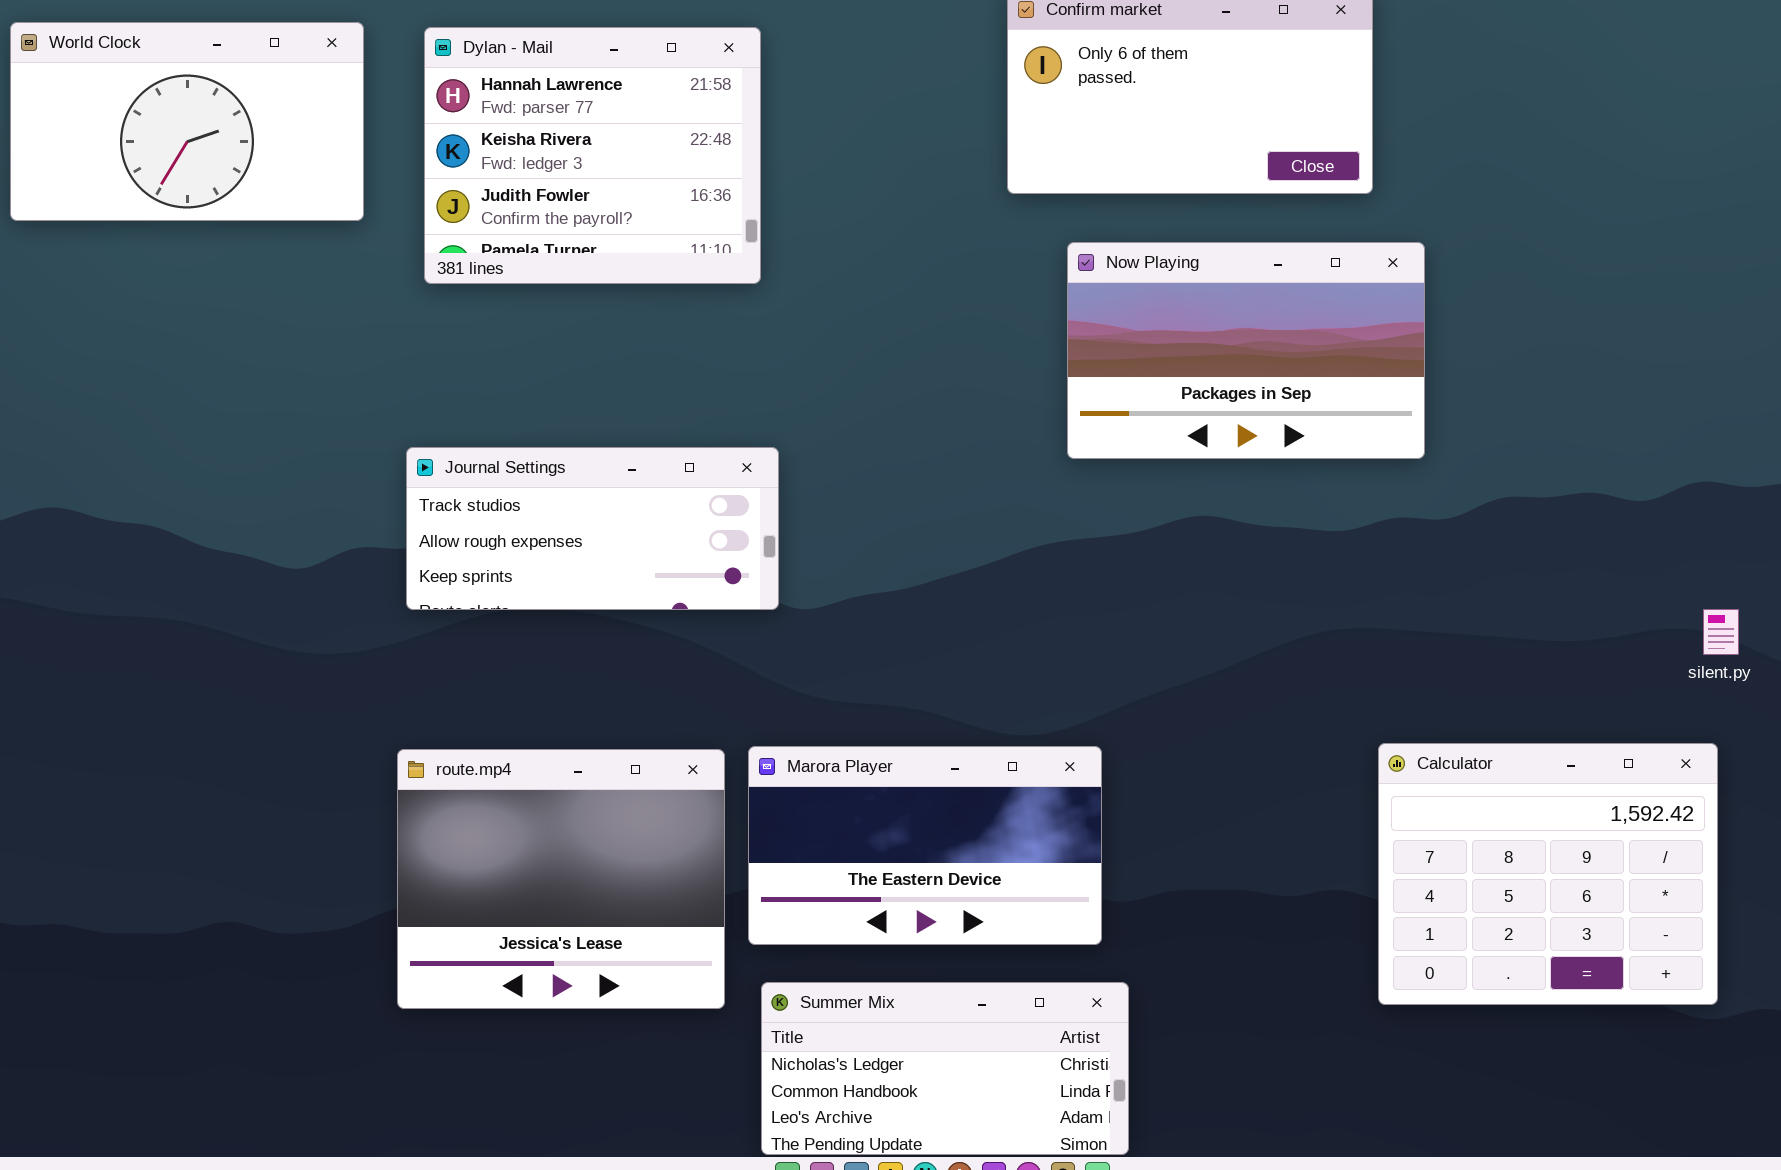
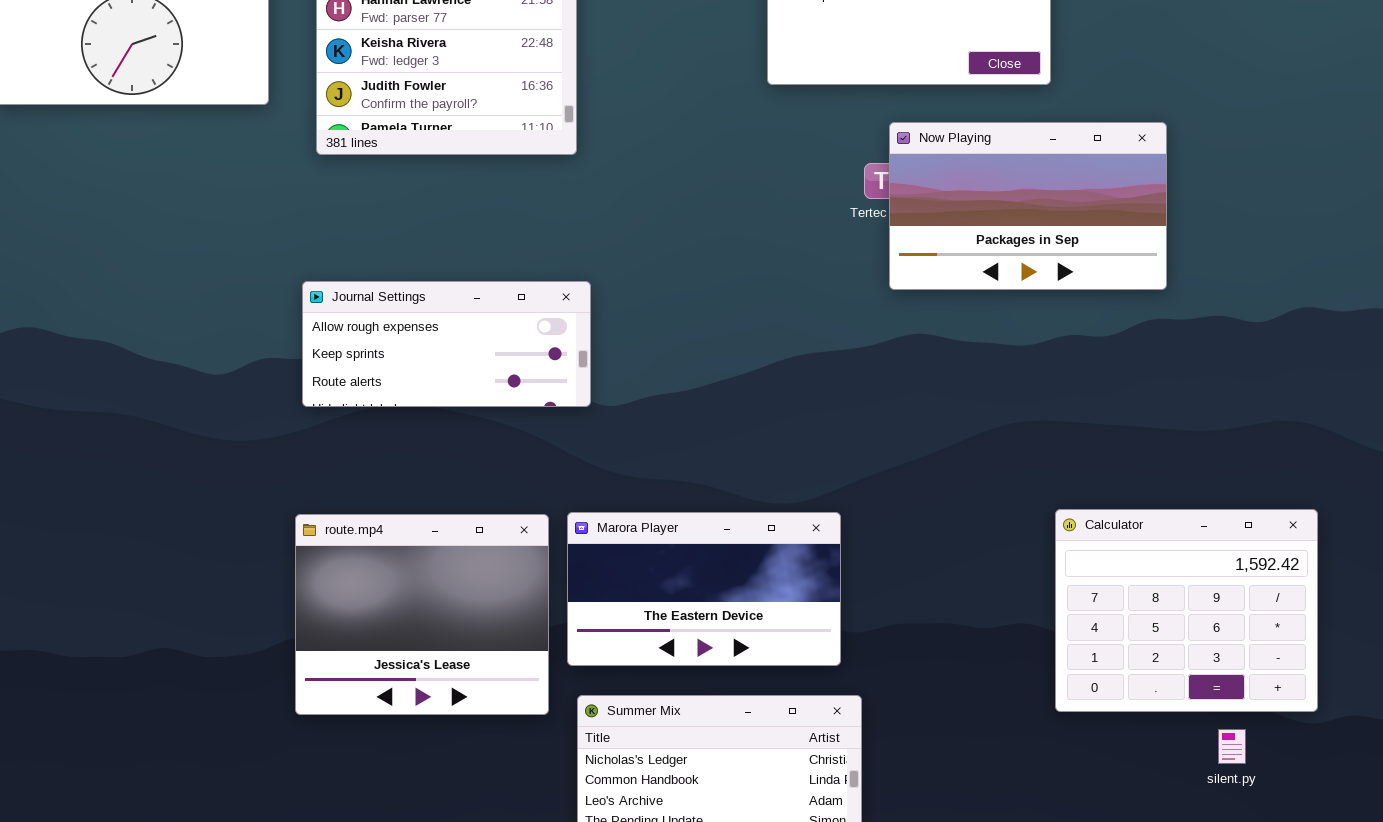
Now Playing: [1067,242,1425,459] -> [889,122,1167,290], moved
Journal Settings: [406,447,779,610] -> [302,281,591,407], scrolled down 1 row
silent.py: [1703,609,1739,655] -> [1218,729,1246,764], moved

